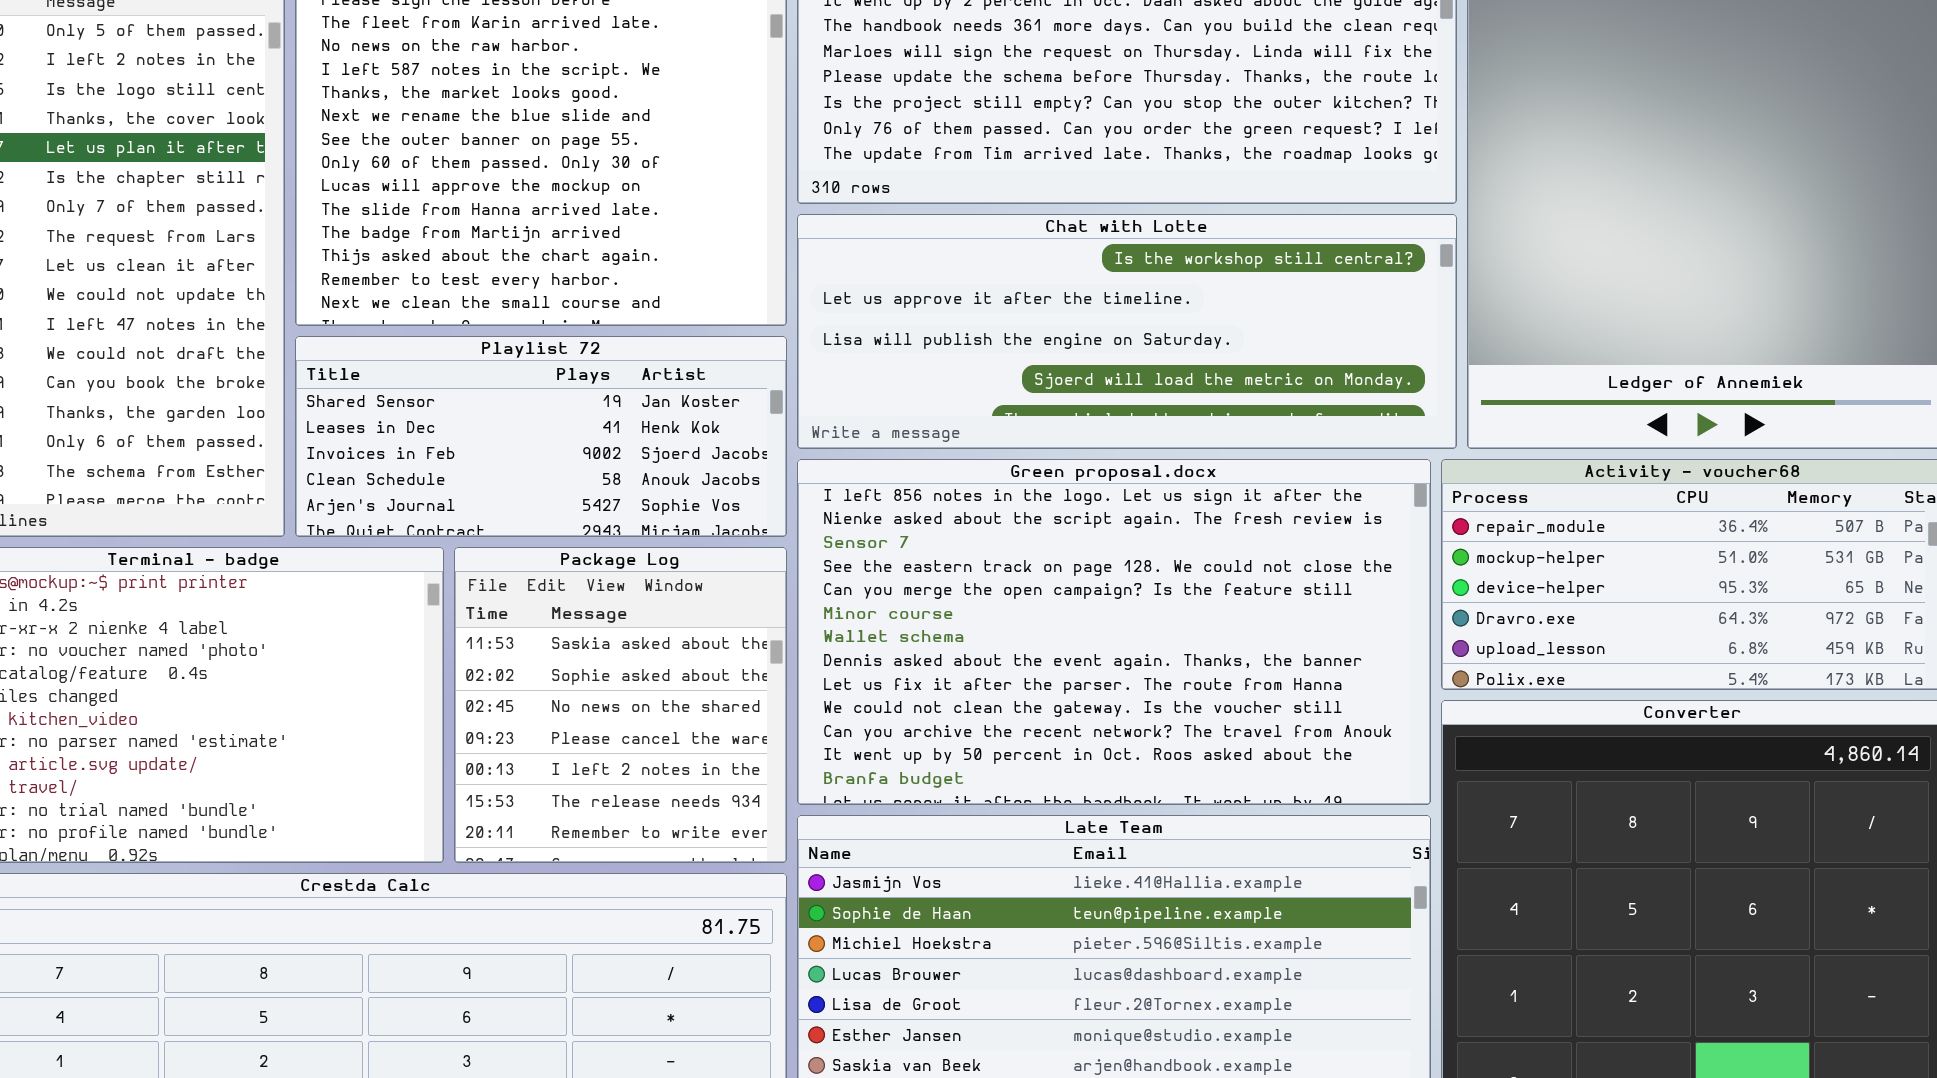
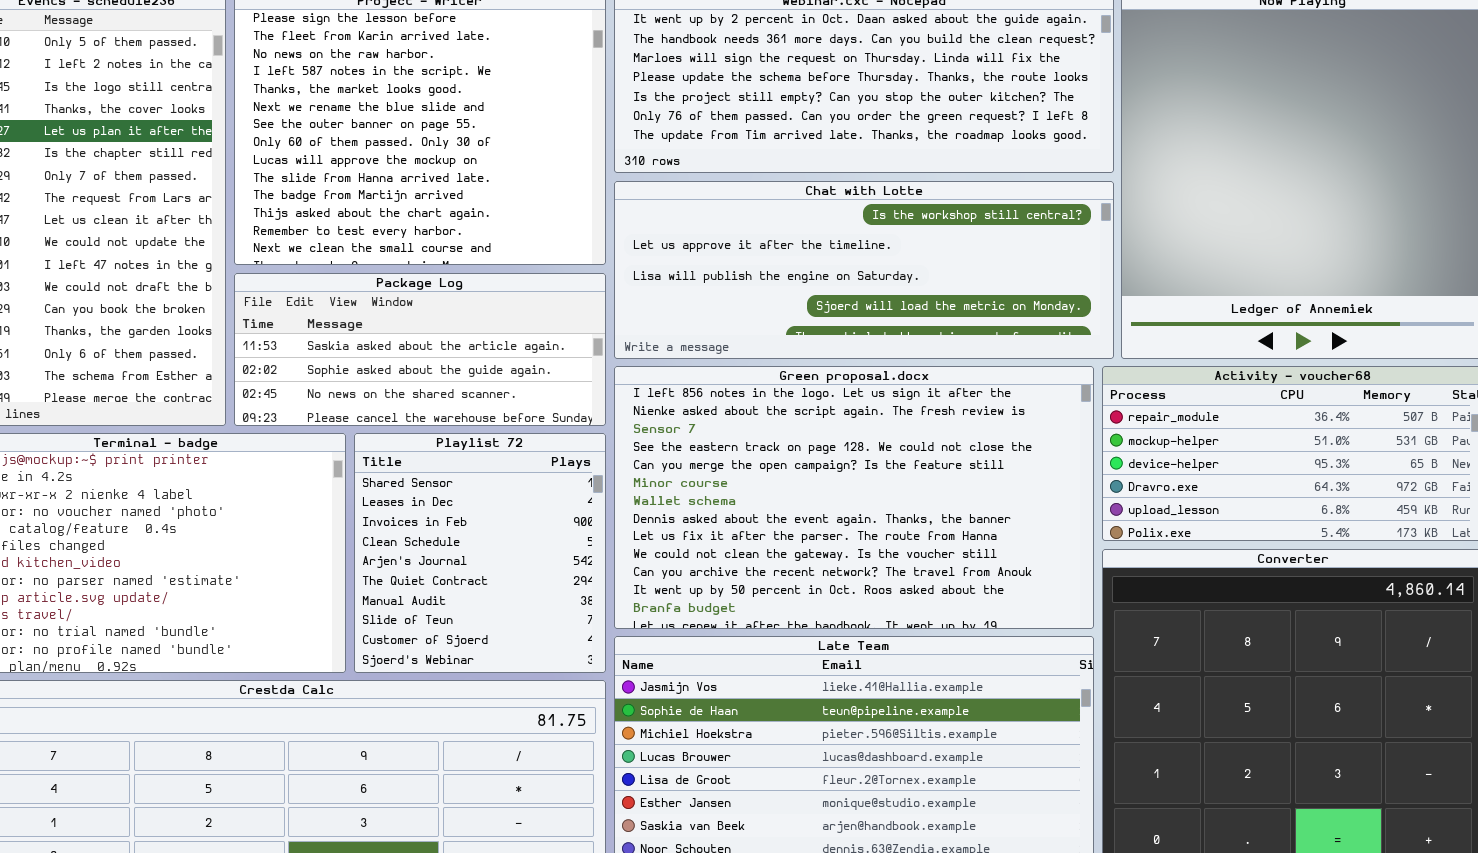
Playlist 72: [295,336,787,537] -> [354,433,606,673], moved, resized
Package Log: [454,547,787,863] -> [234,273,606,426], moved, resized

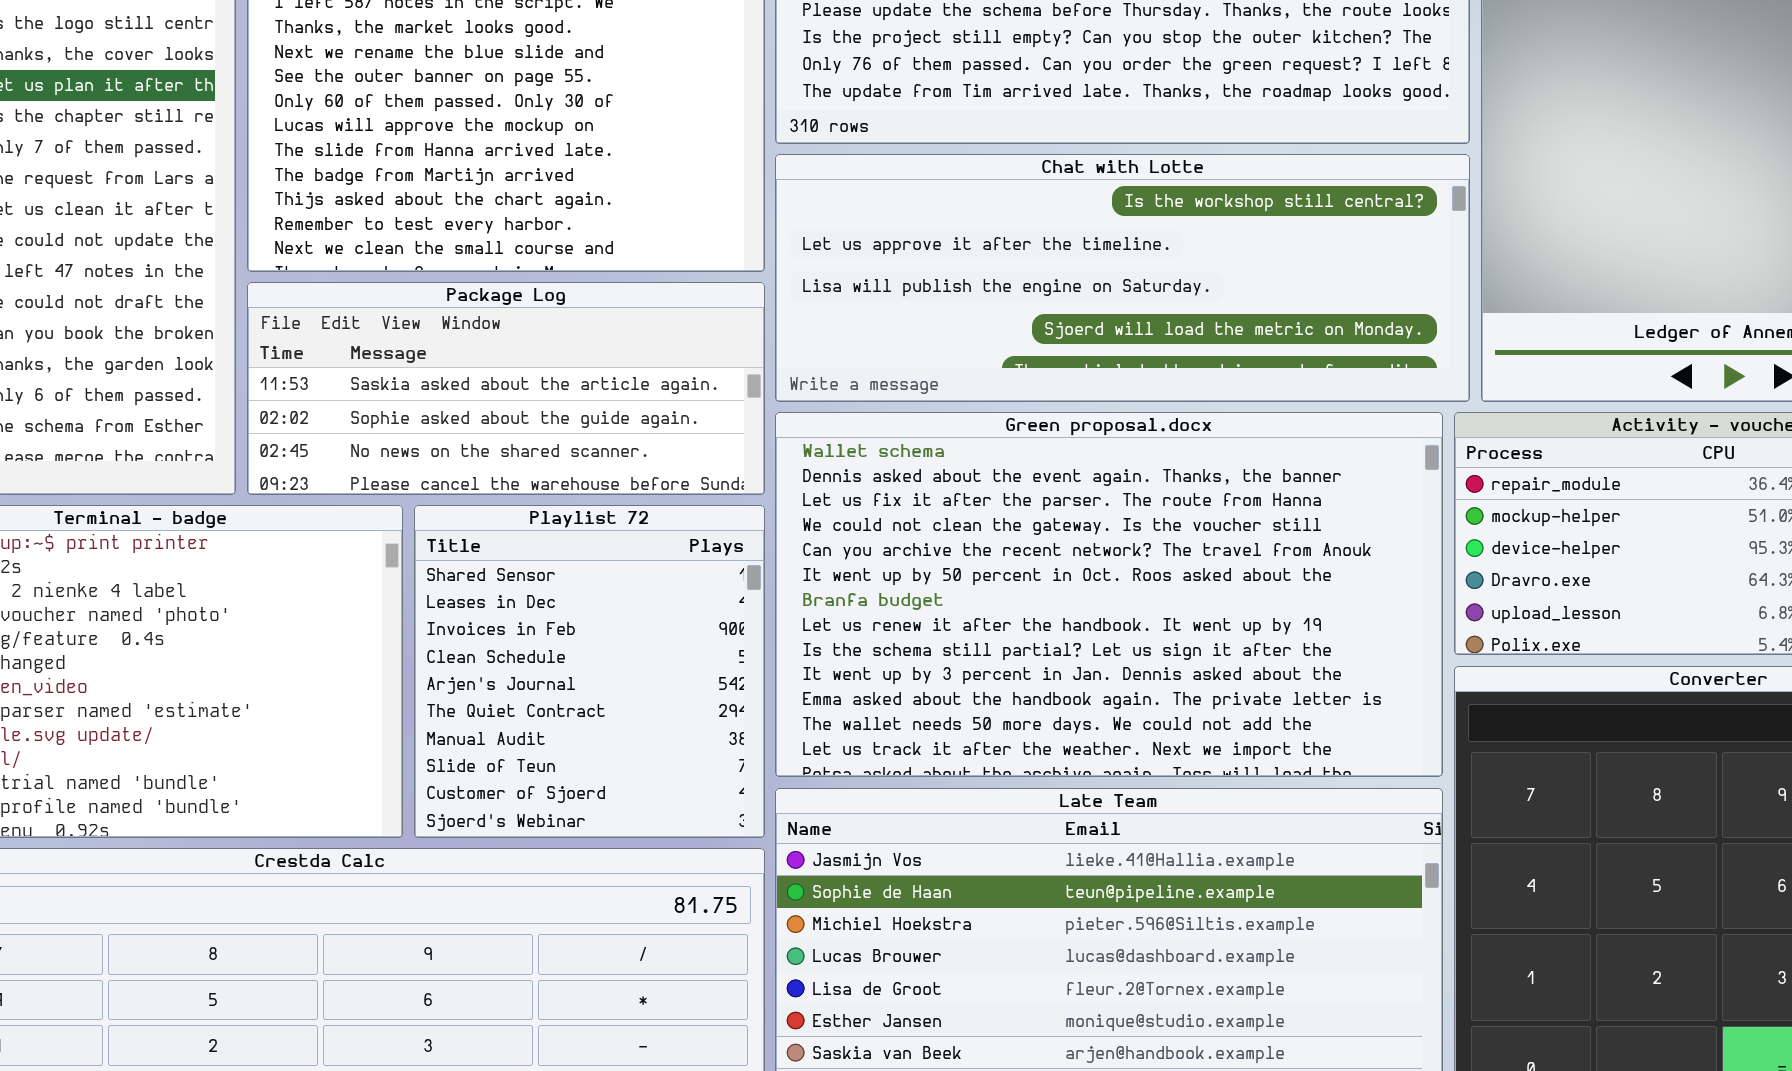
Green proposal.docx: [614,366,1094,629] -> [775,412,1443,777], scrolled down 6 rows

